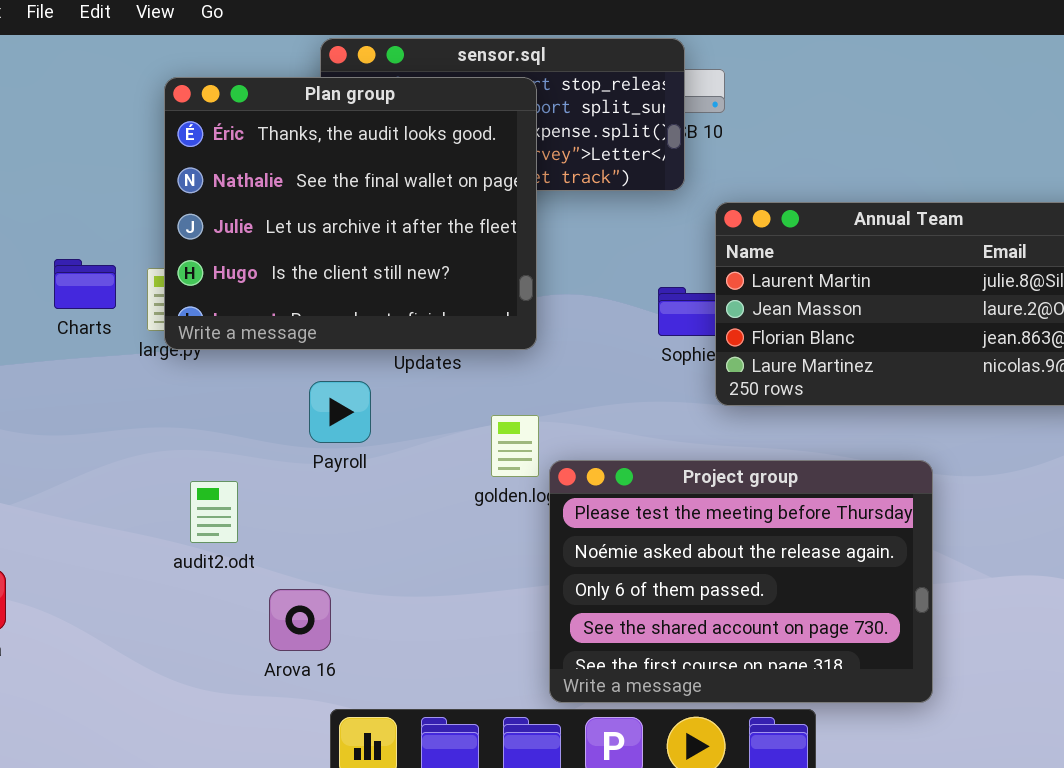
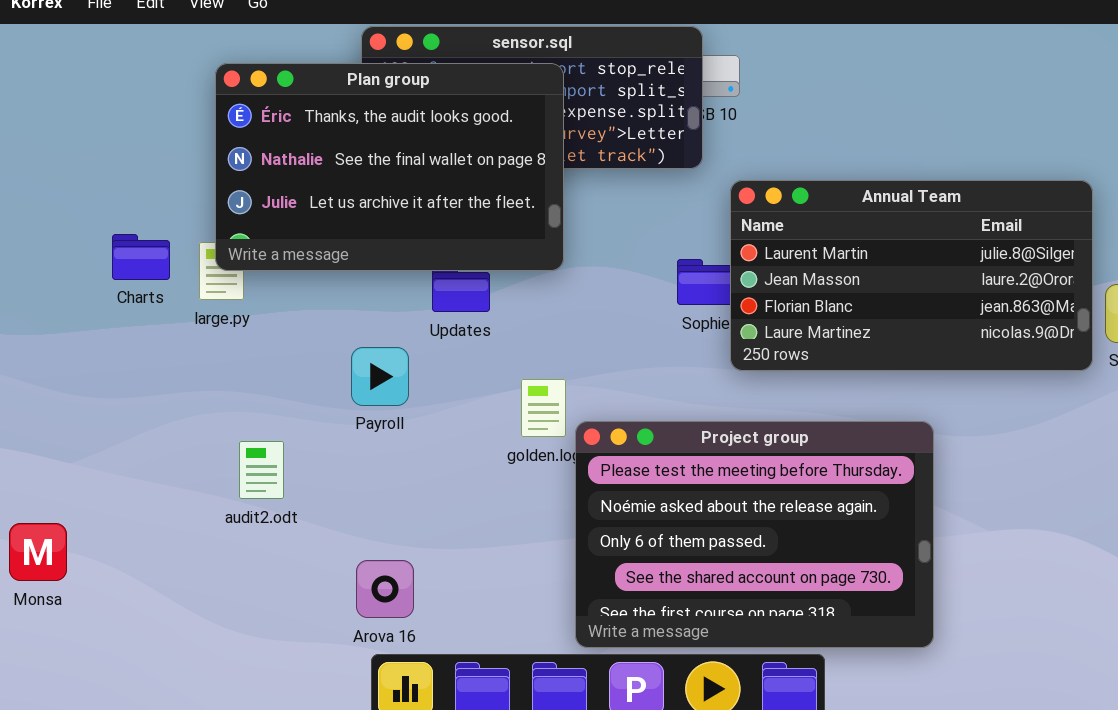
Plan group: [164,77,537,350] -> [215,63,564,271], resized
Arova 16: [269,589,331,651] -> [356,560,414,618], moved

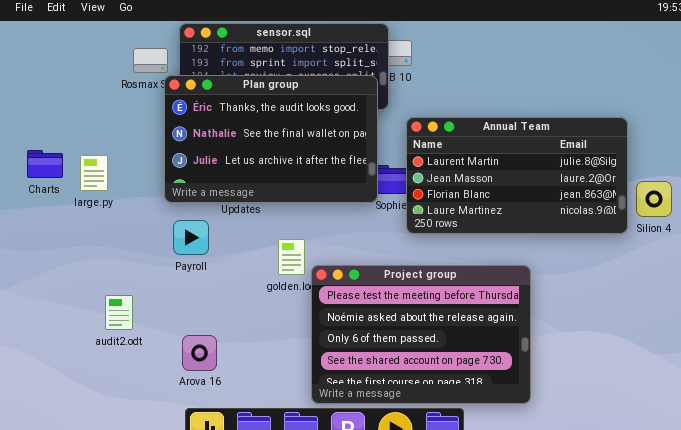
Plan group: [215,63,564,271] -> [164,75,378,203], moved
audit2.odt: [239,441,284,499] -> [105,295,133,330], moved
Arova 16: [356,560,414,618] -> [182,335,217,371], moved

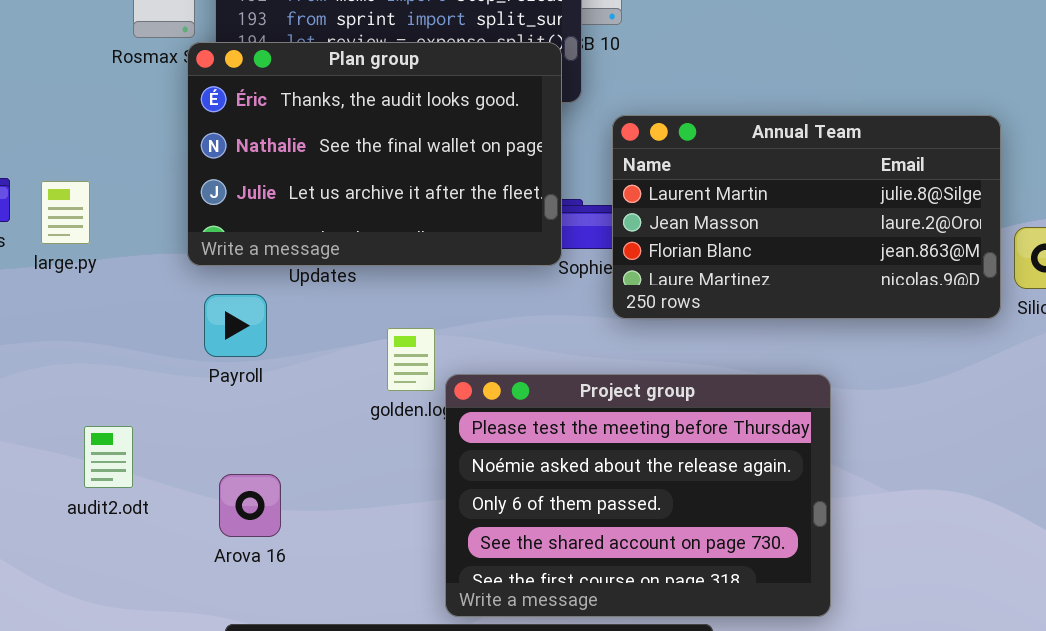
Arova 16: [182,335,217,371] -> [219,474,281,537], moved

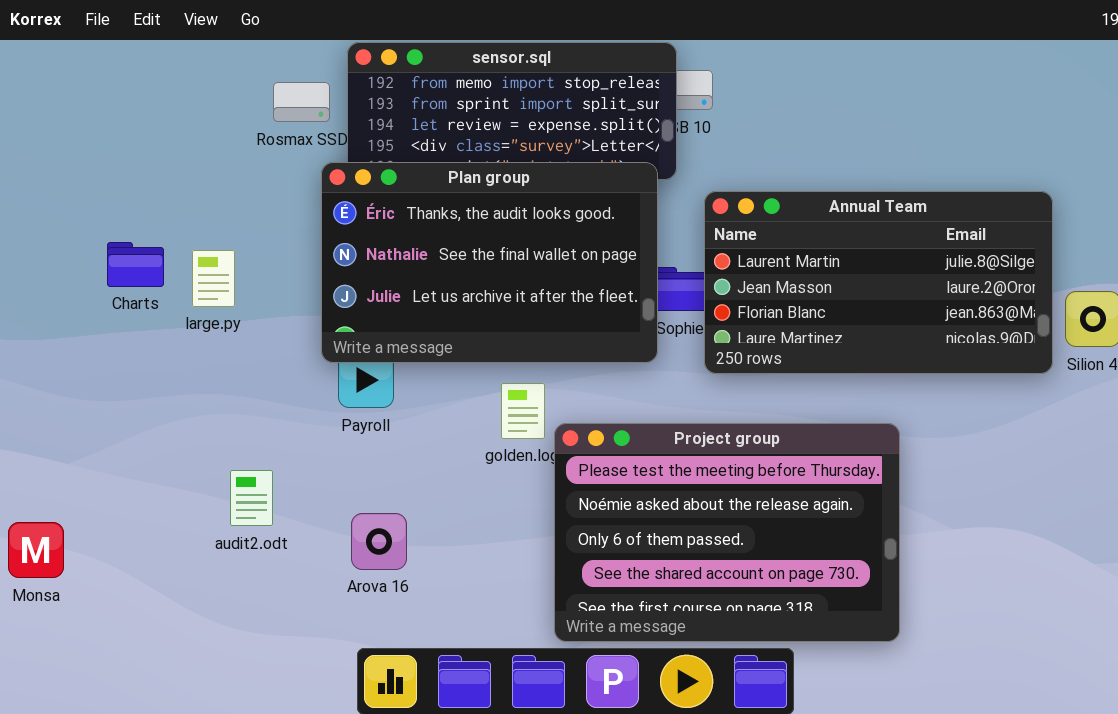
Plan group: [187,42,562,266] -> [321,162,658,363], moved

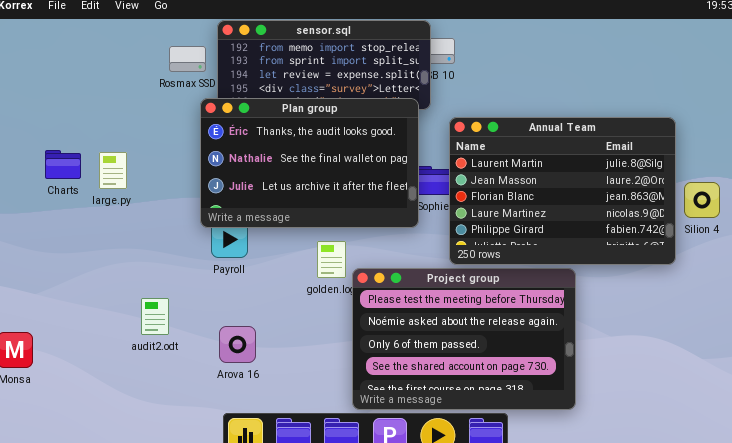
Annual Team: [704,191,1053,374] -> [449,117,676,265], resized
Charts: [107,242,164,287] -> [45,150,81,179], moved
large.py: [192,250,235,307] -> [99,152,127,189], moved

